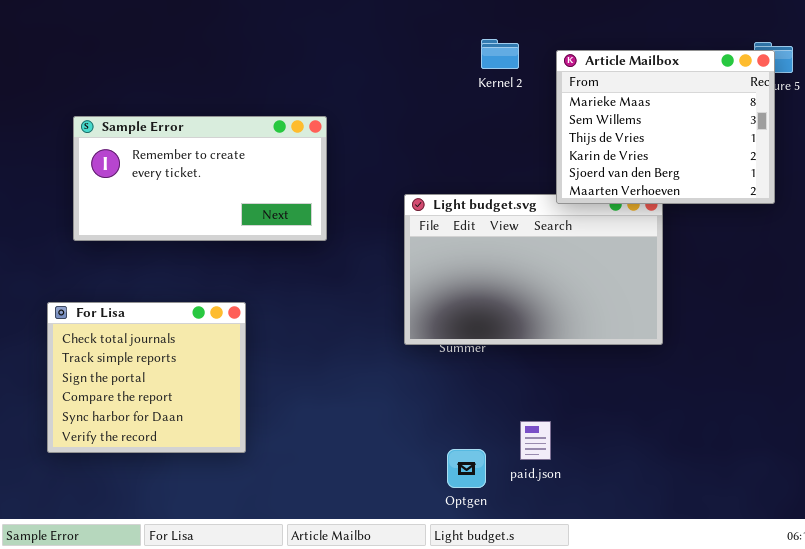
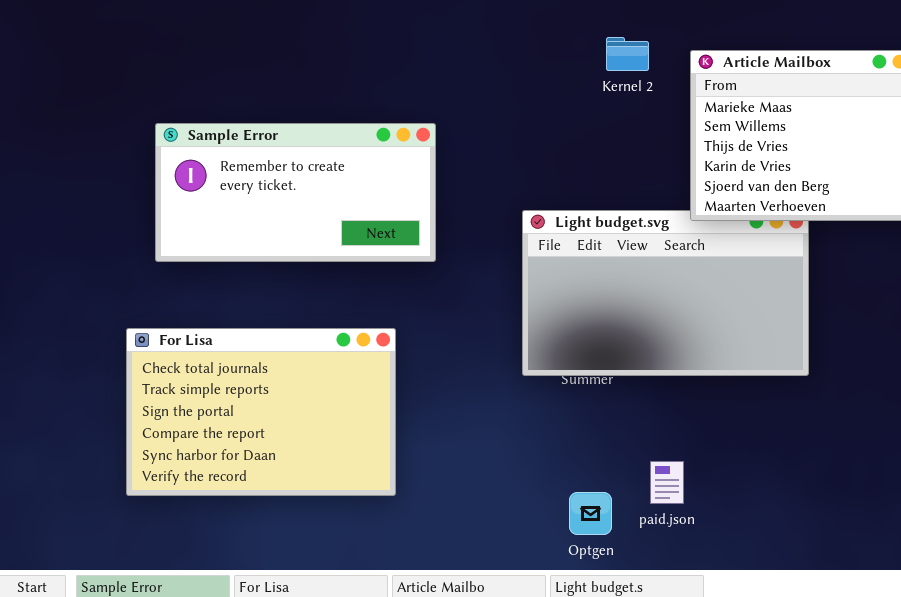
For Lisa: [47,302,246,453] -> [126,328,396,496], resized

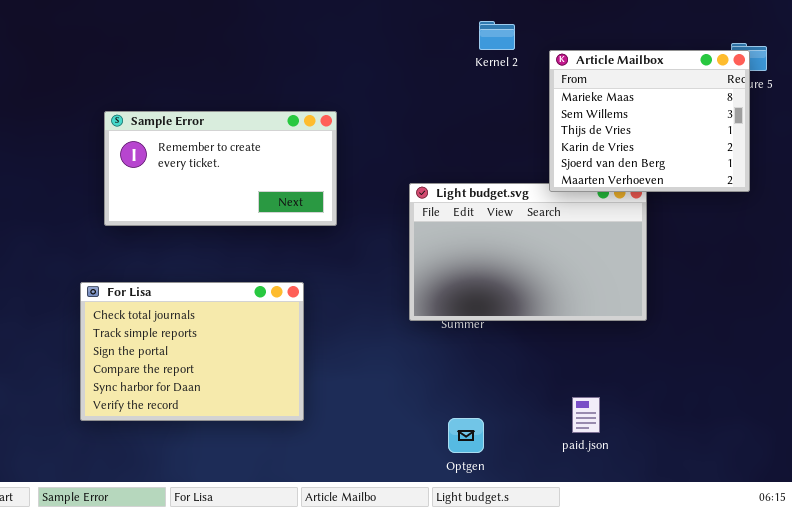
Kernel 2: [606,37,649,71] -> [479,21,515,50], moved
paid.json: [650,461,684,504] -> [572,397,600,433], moved

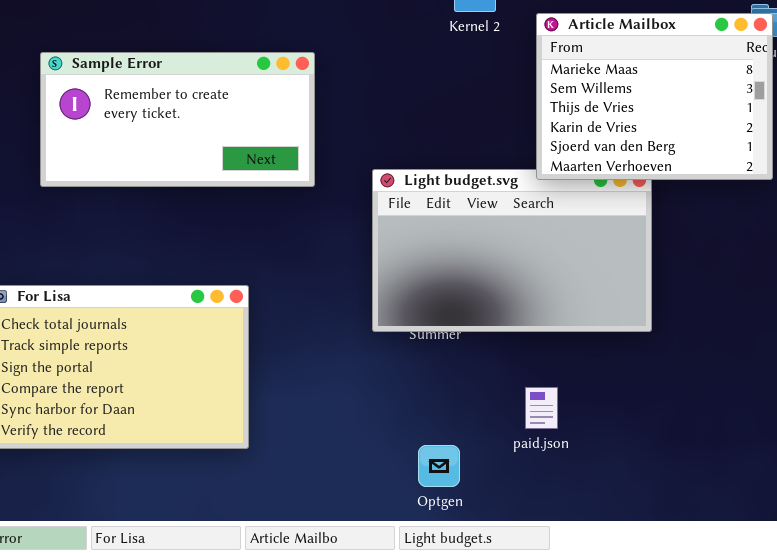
Sample Error: [104,111,337,226] -> [40,52,315,187], moved
paid.json: [572,397,600,433] -> [525,387,558,429], moved

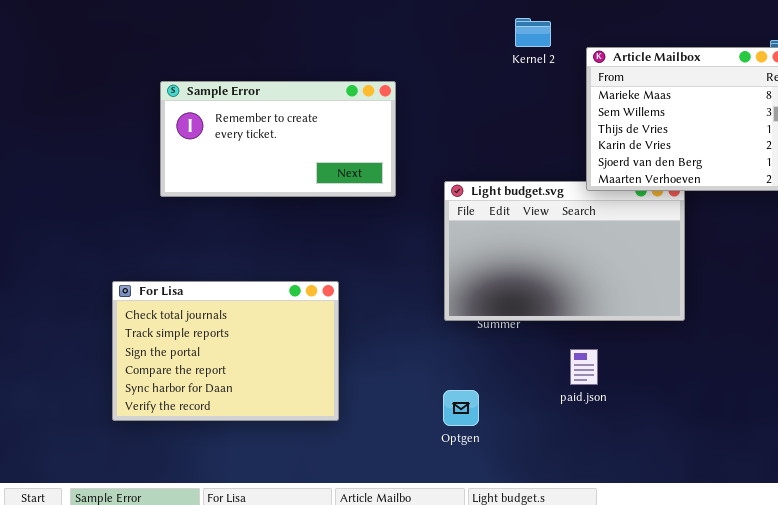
paid.json: [525,387,558,429] -> [570,349,598,385], moved
Optgen: [418,445,460,487] -> [443,390,479,426], moved

